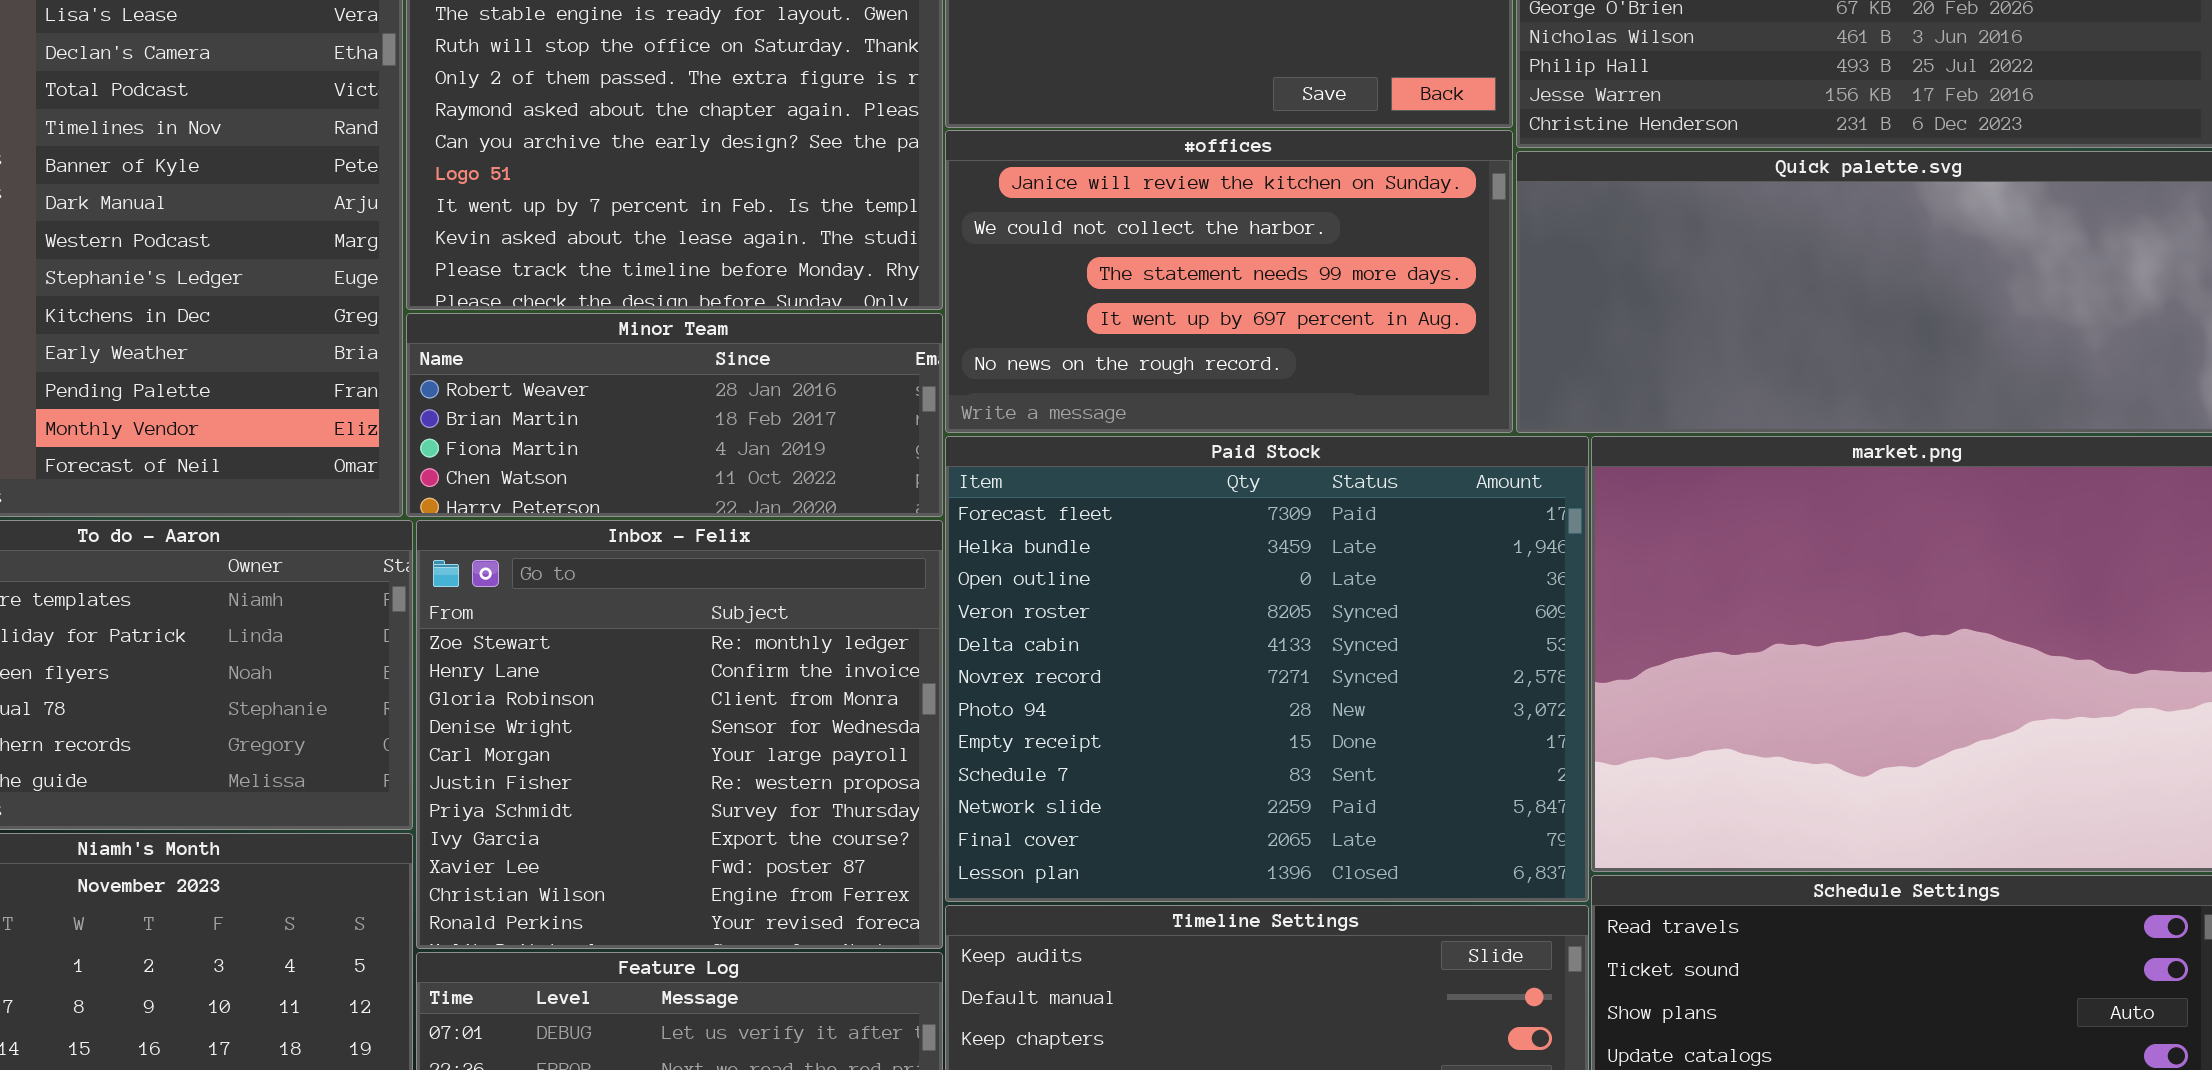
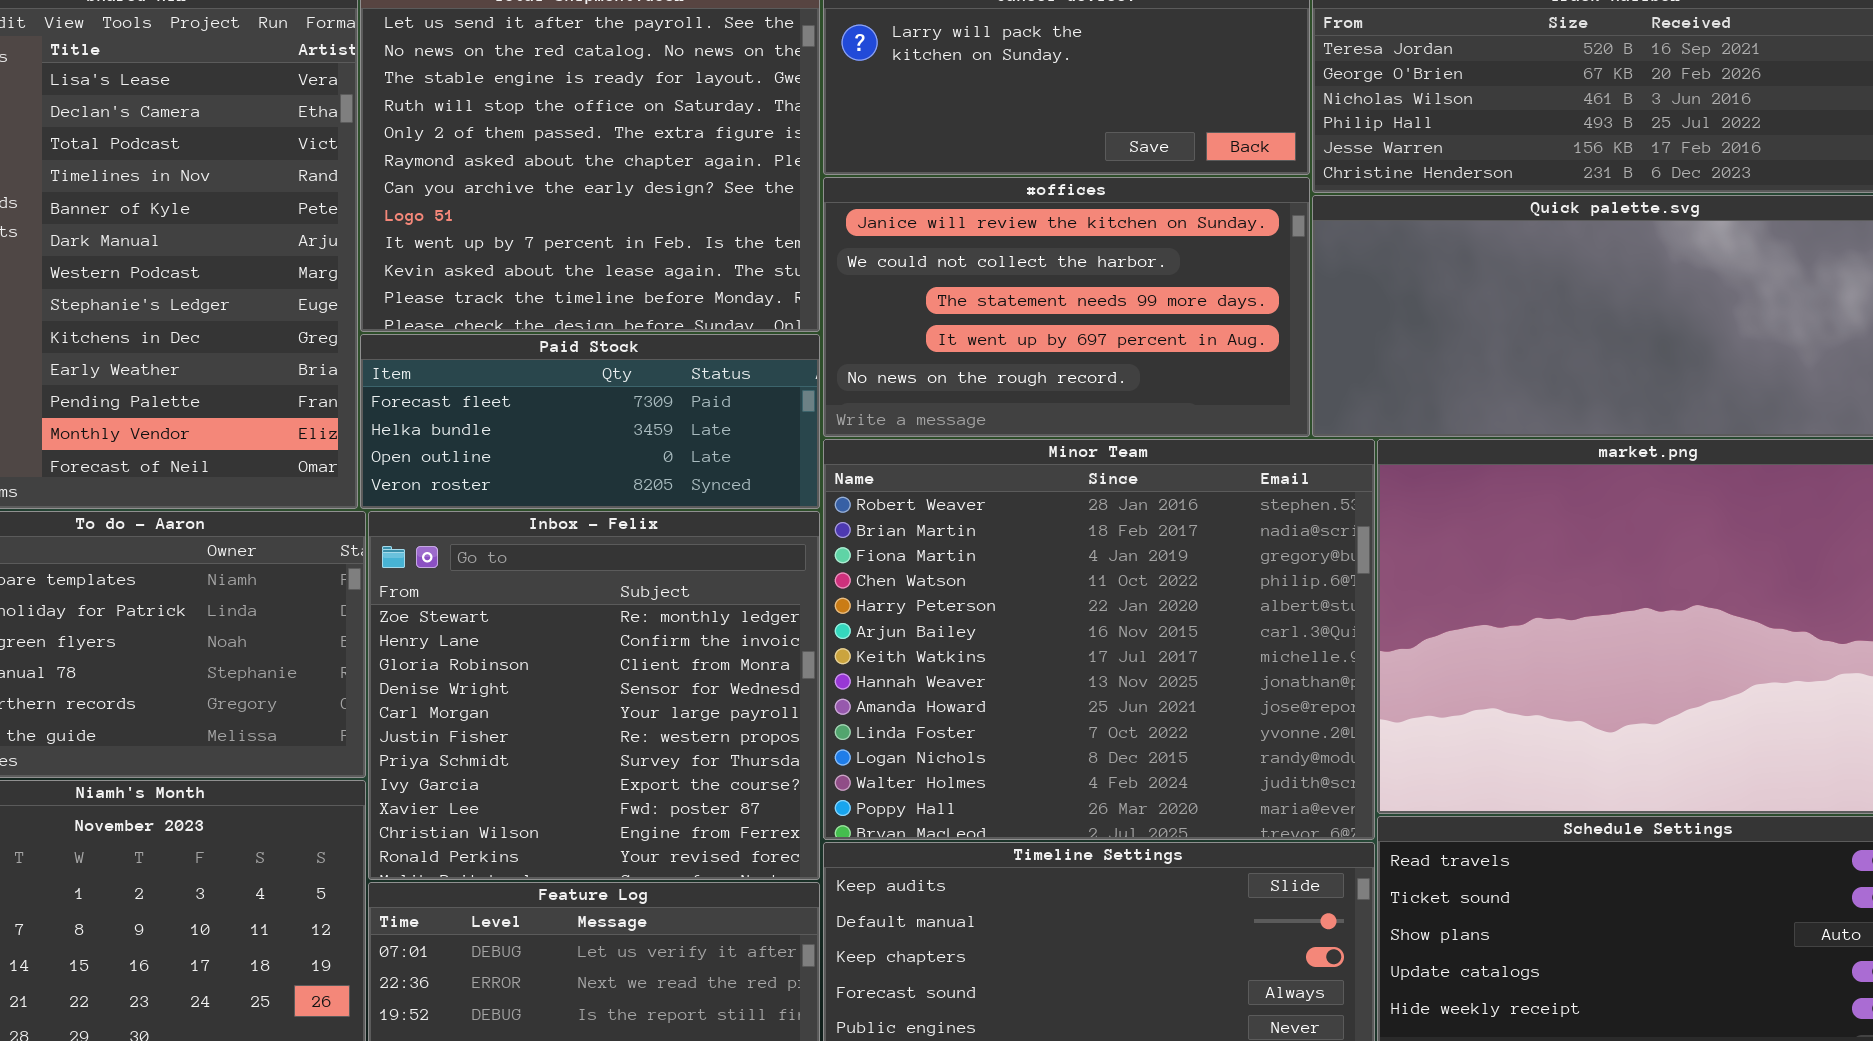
Minor Team: [406,313,943,517] -> [823,439,1375,840], moved, resized
Paid Stock: [945,436,1589,902] -> [360,334,820,509], moved, resized

